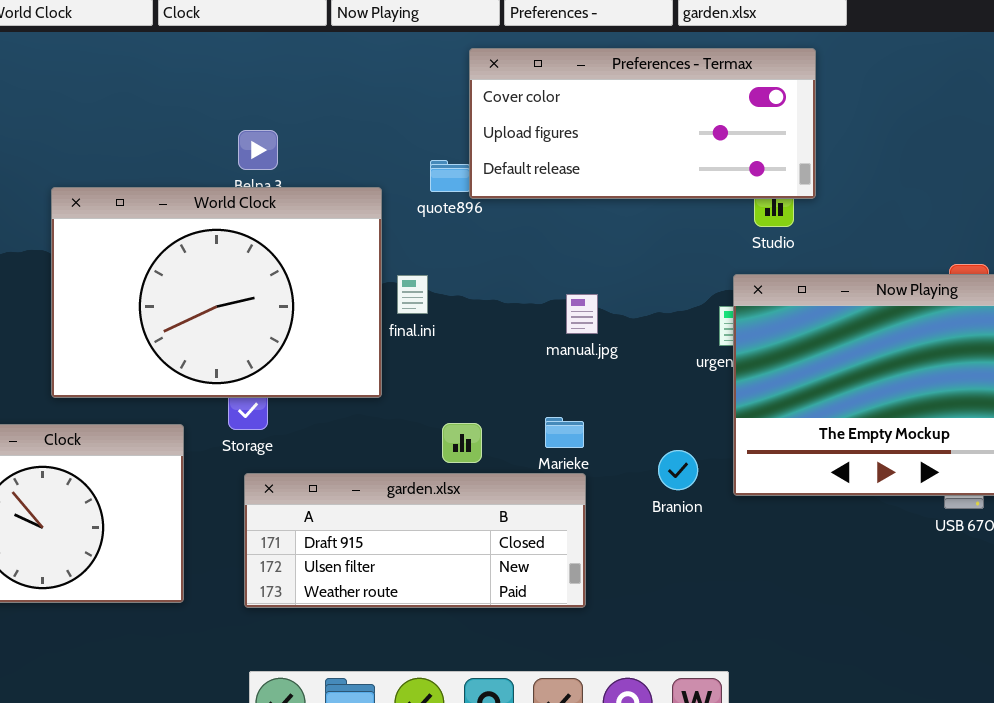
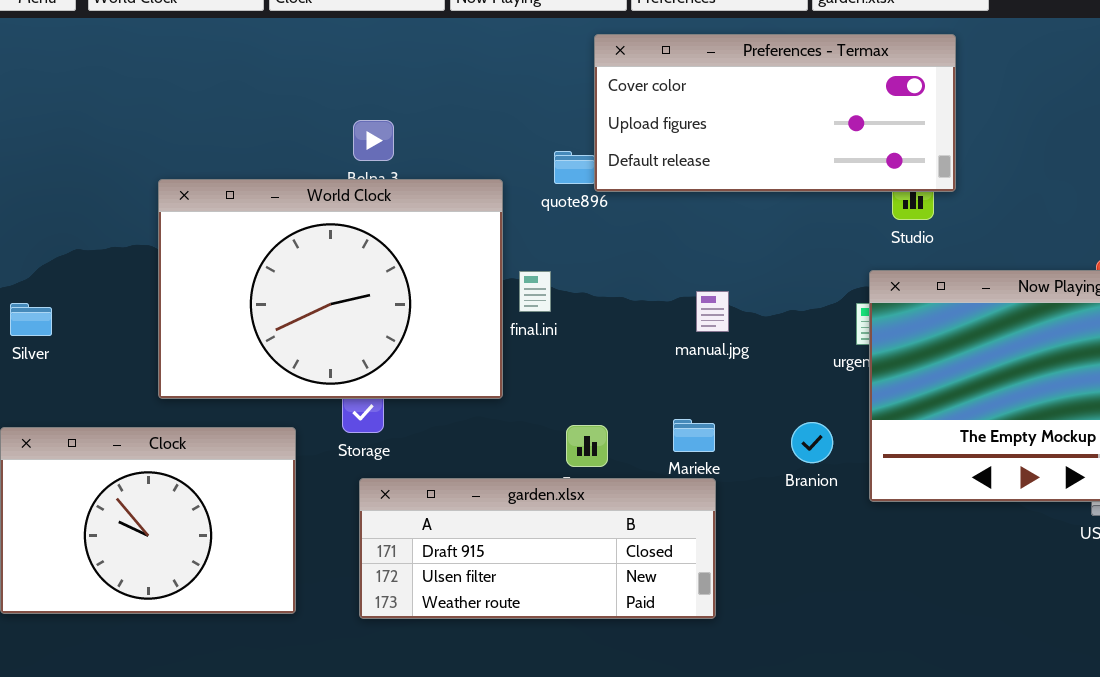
Branion: [658,450,698,490] -> [791,422,833,463], moved

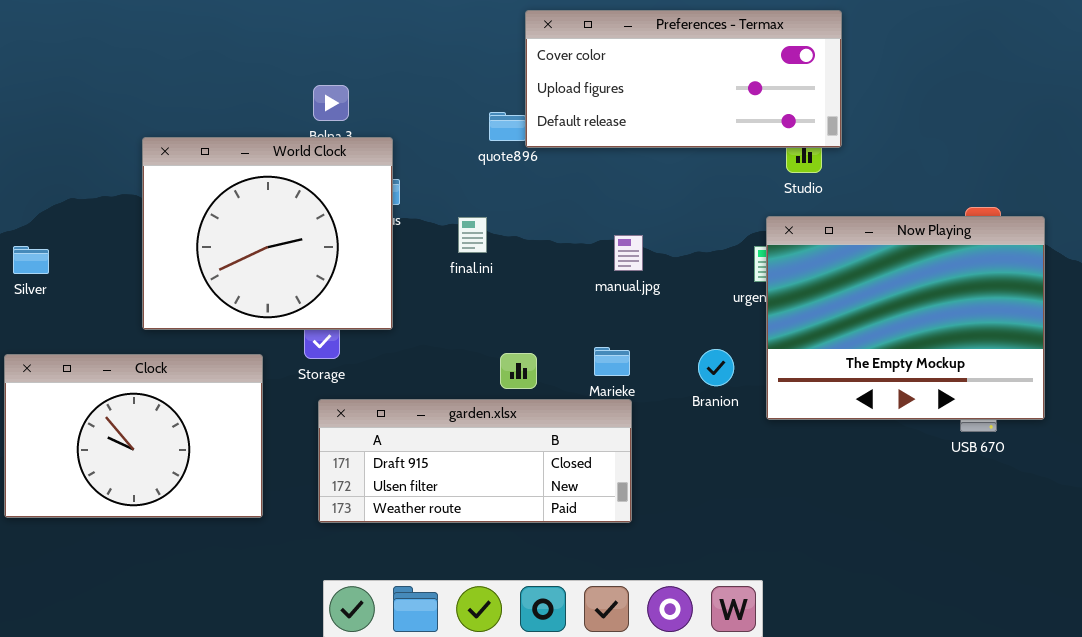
World Clock: [158,179,503,399] -> [142,137,393,330], resized

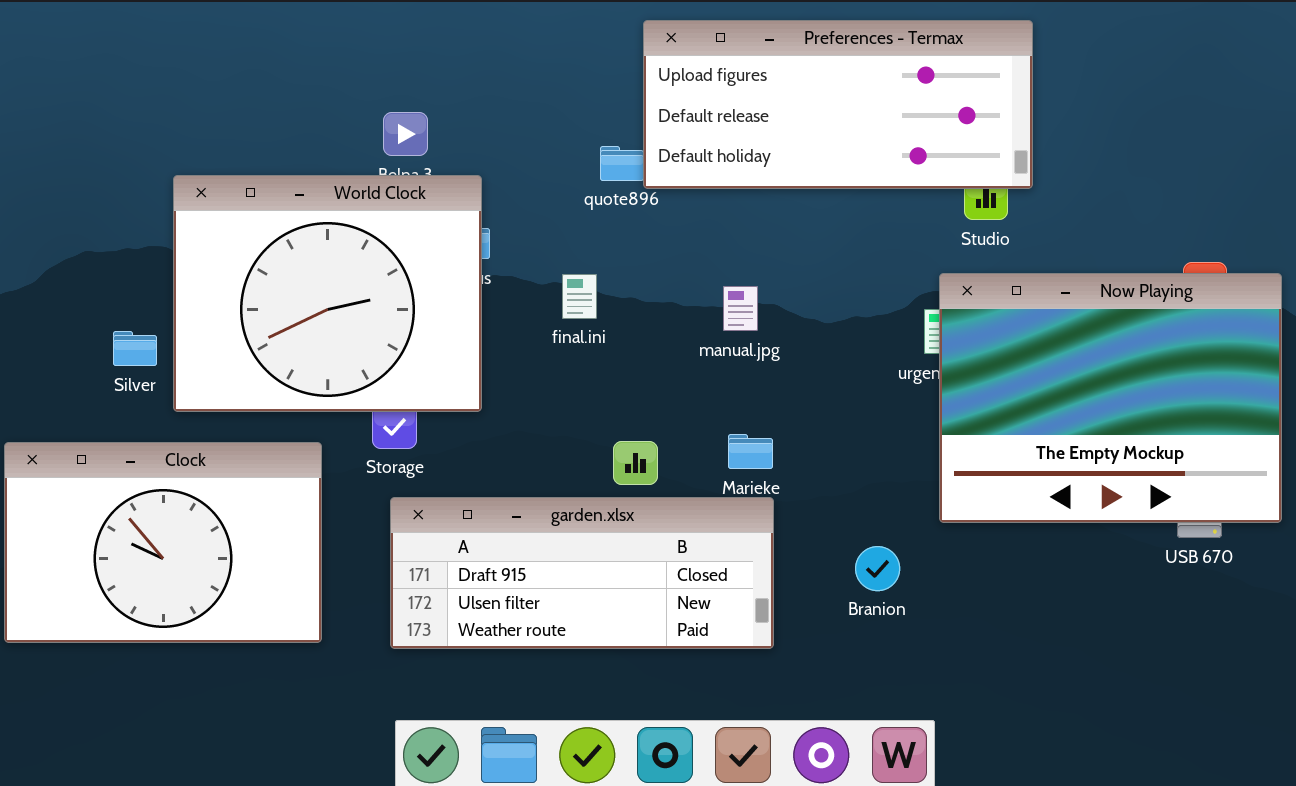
Preferences - Termax: [525,10,842,148] -> [643,20,1033,189], scrolled down 1 row
manual.jpg: [614,235,643,271] -> [723,286,758,331], moved
Silver: [13,246,49,274] -> [113,331,157,366], moved
Branion: [698,349,734,386] -> [855,546,900,591], moved

